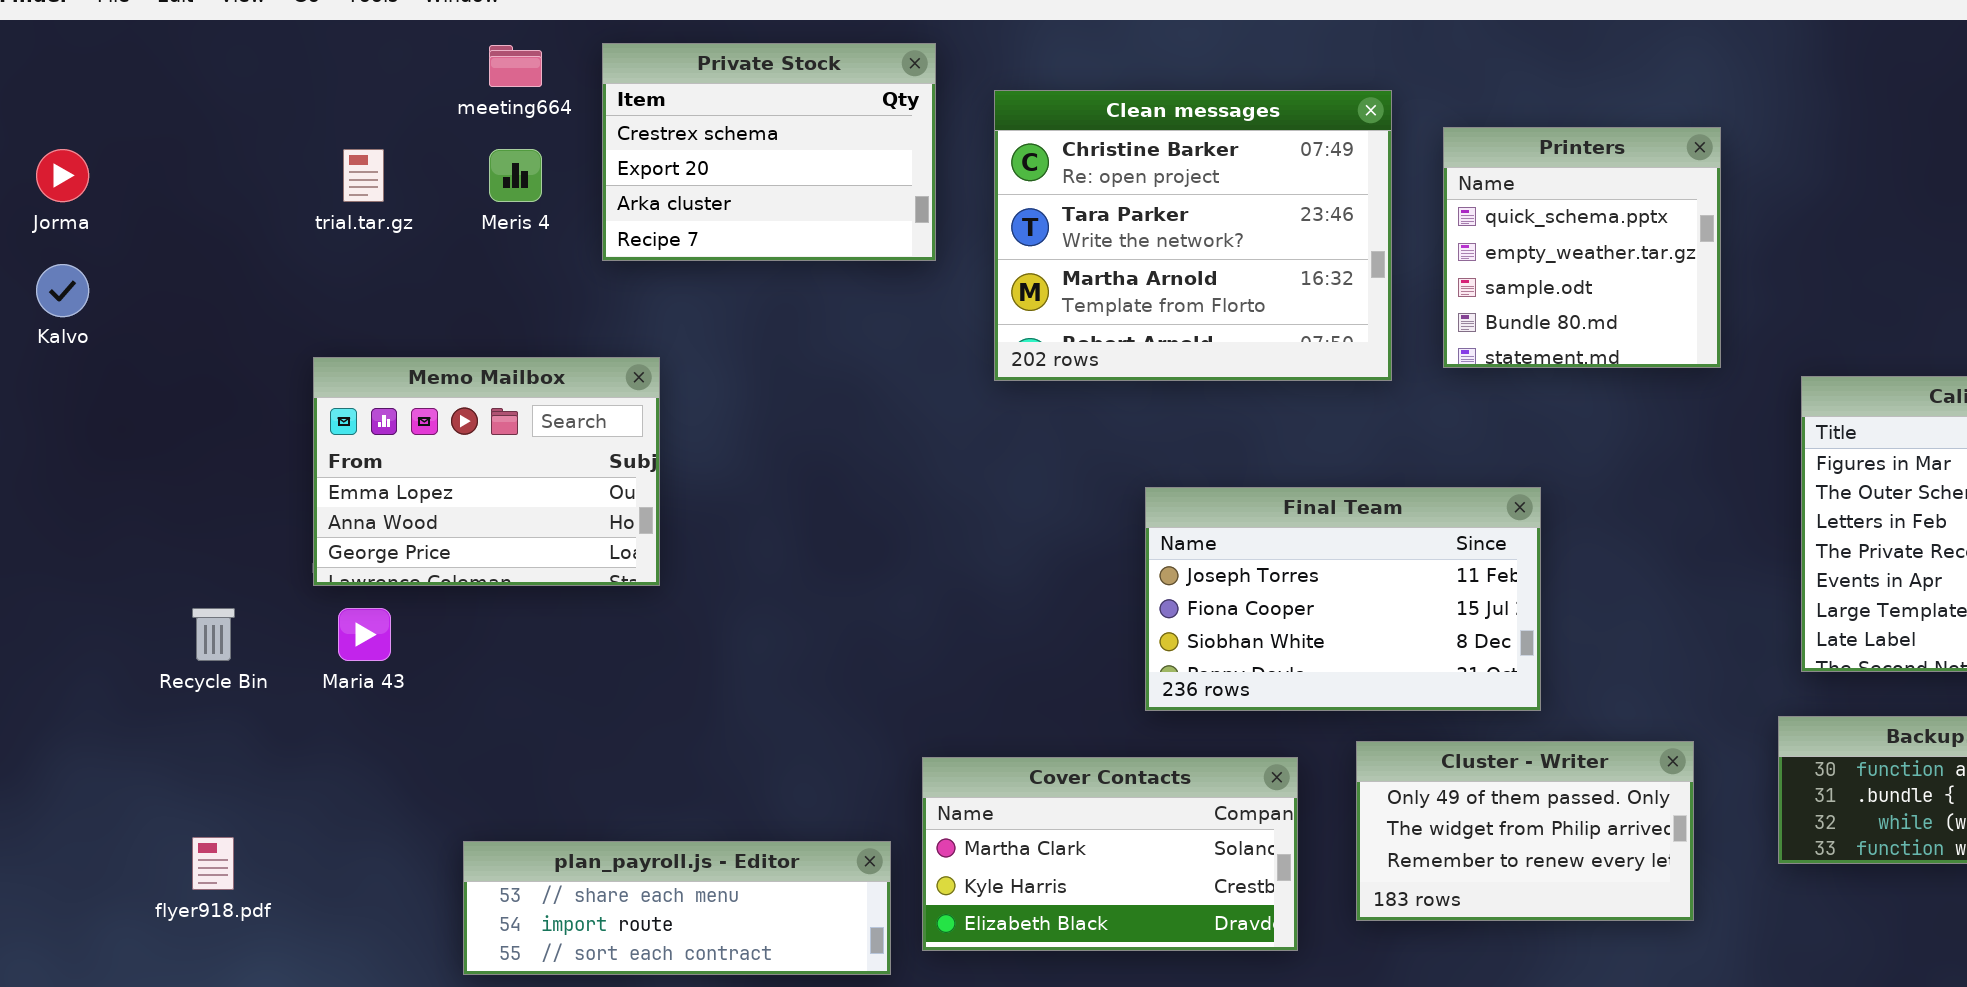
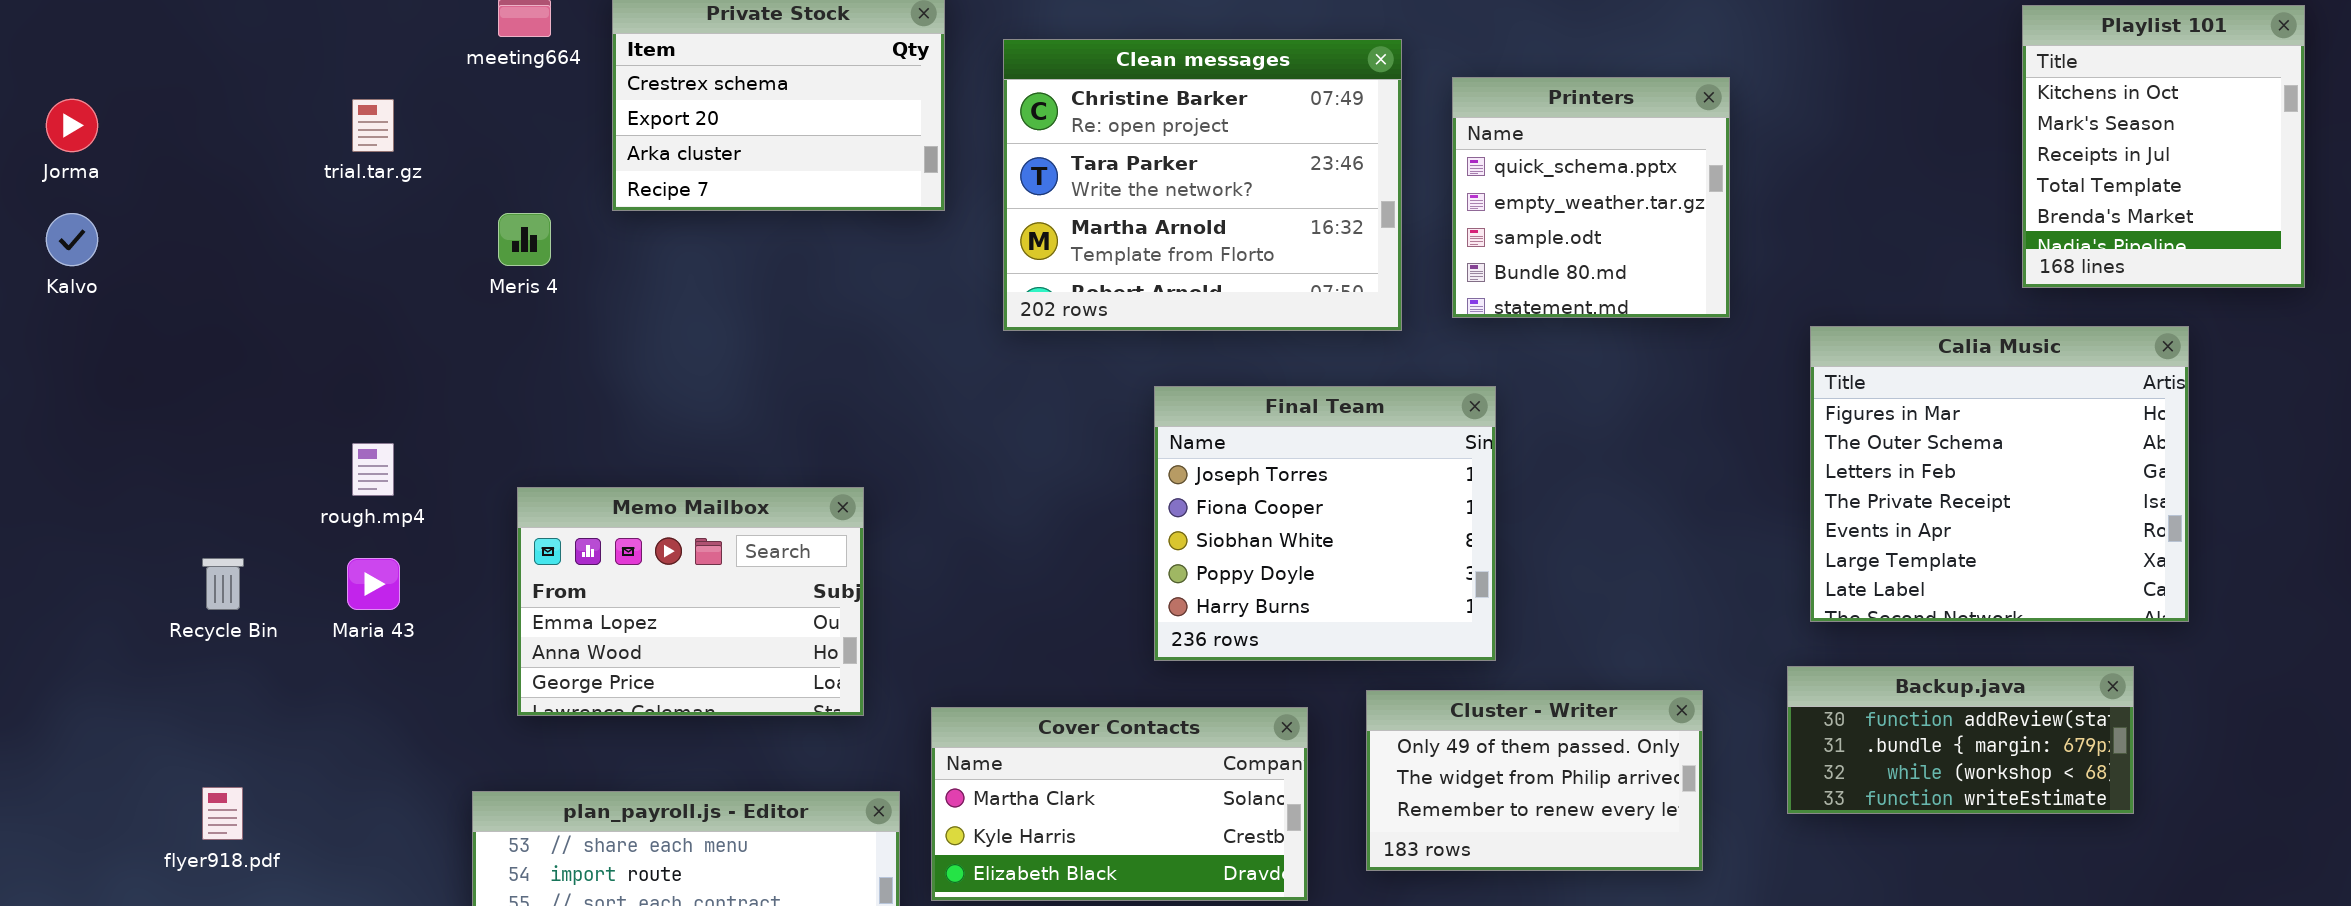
Meris 4: [489,149,542,202] -> [498,213,551,266], moved
Memo Mailbox: [313,357,660,586] -> [517,487,864,716], moved
Final Team: [1145,487,1541,711] -> [1154,386,1496,661], resized

